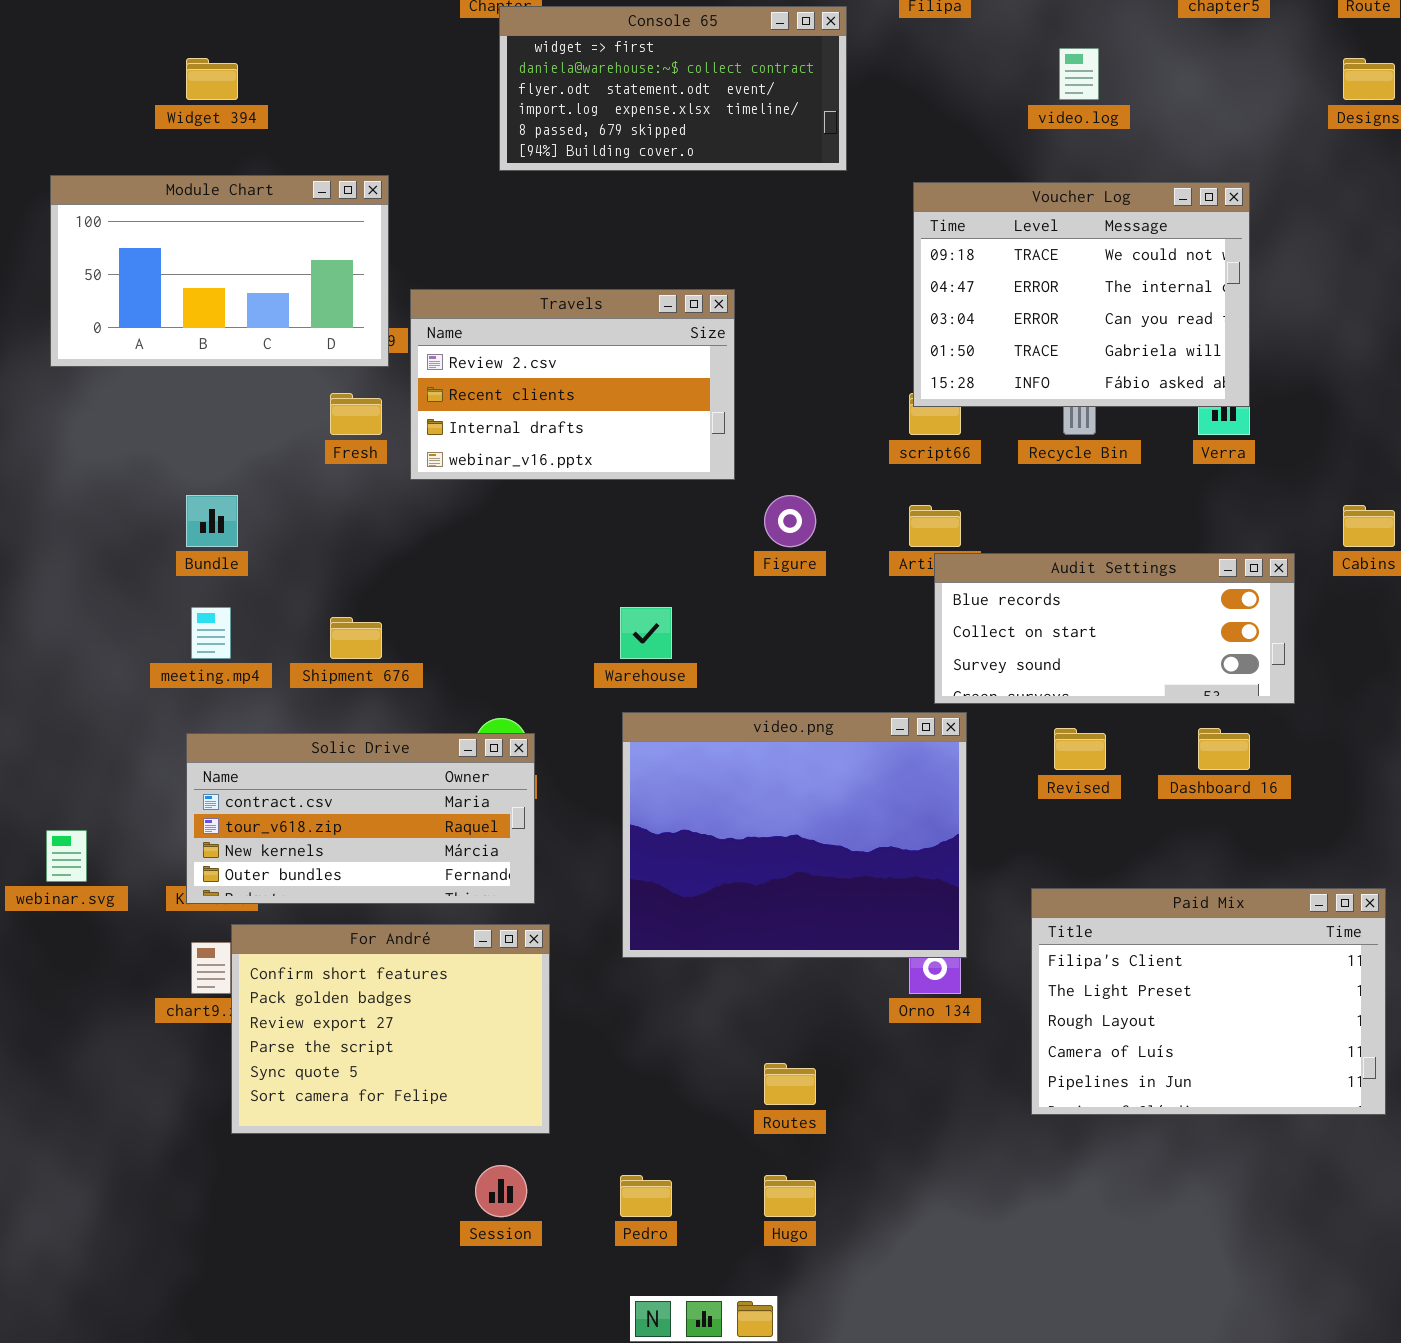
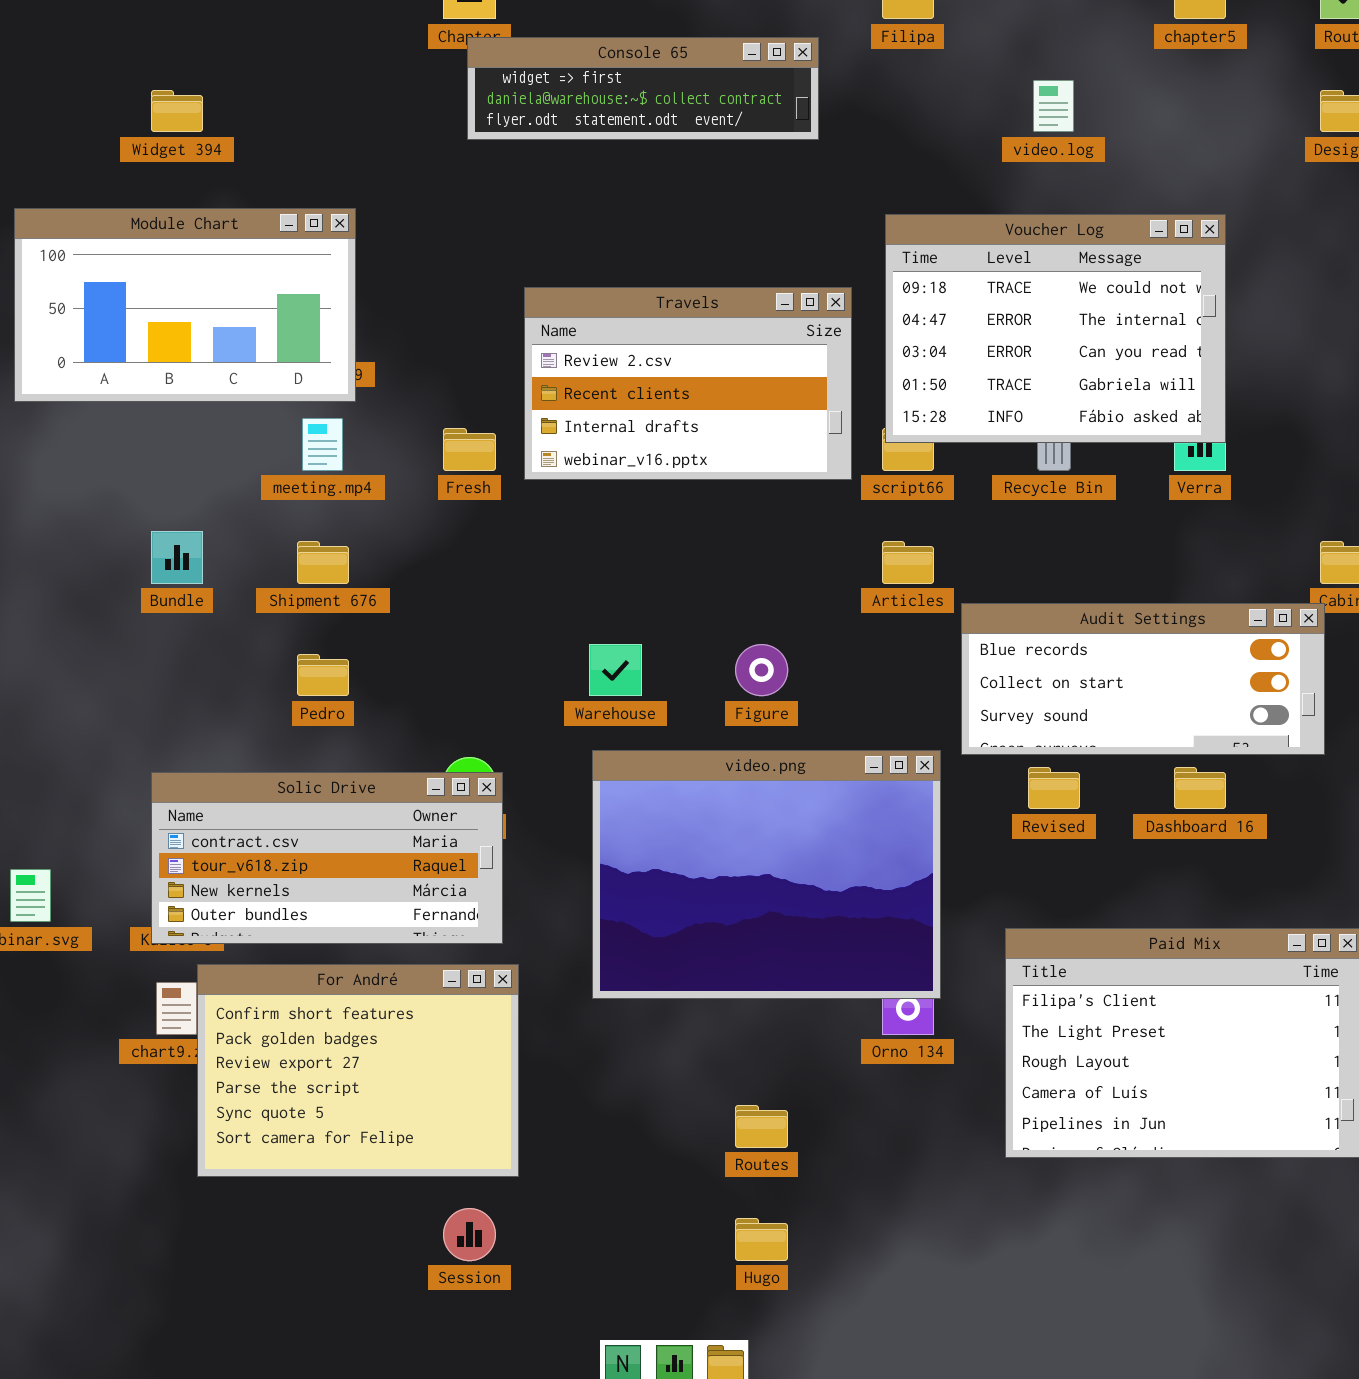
Console 65: [499,6,847,171] -> [467,37,819,140], resized
Travels: [410,289,735,480] -> [524,287,852,480], moved
Fresh: [330,393,382,435] -> [443,428,496,471], moved
Figure: [764,495,816,547] -> [735,644,788,696], moved
Audit Settings: [934,553,1295,704] -> [961,603,1325,755], moved
meeting.mp4: [191,607,231,659] -> [302,418,343,471], moved
Shipment 676: [330,617,382,659] -> [297,541,349,584], moved
Pedro: [620,1175,672,1217] -> [297,654,349,696], moved

